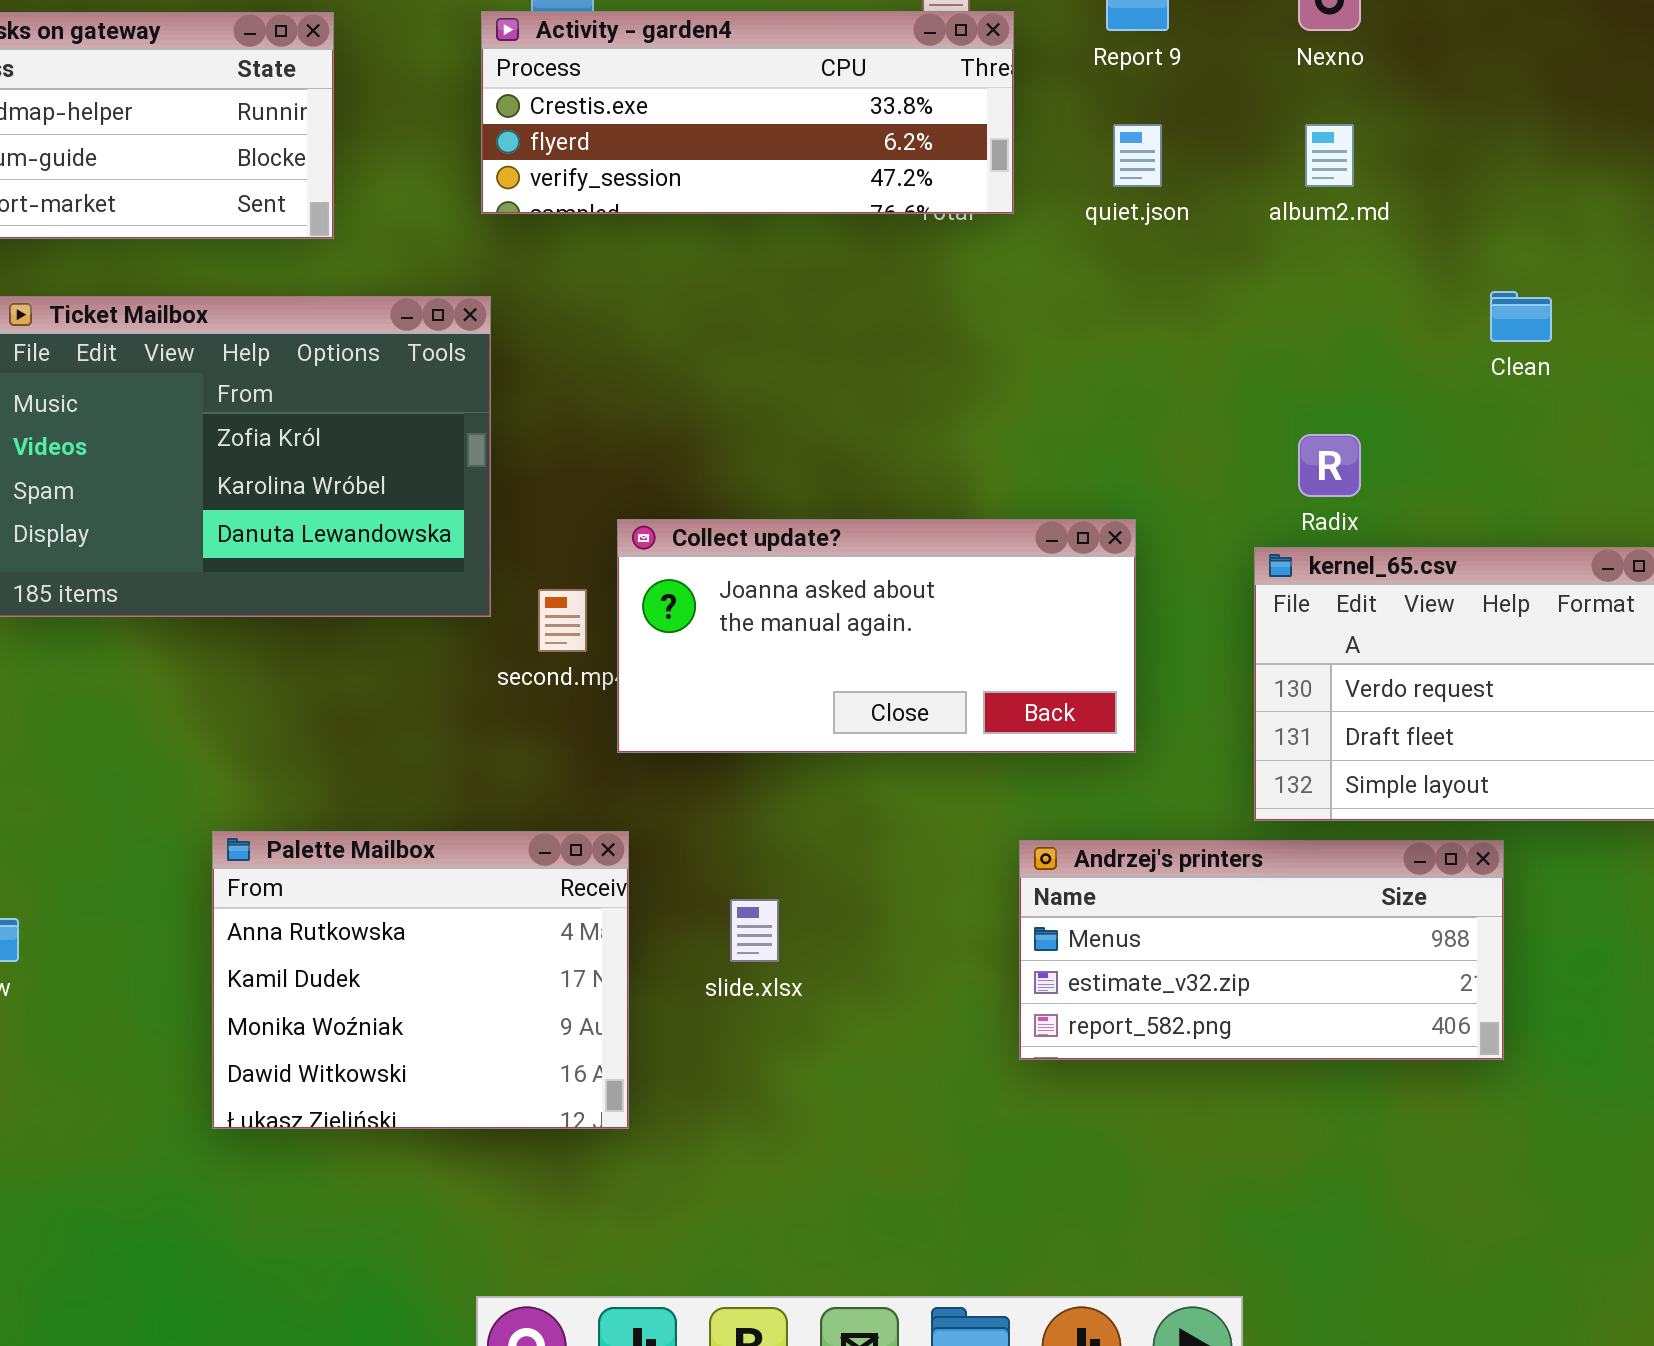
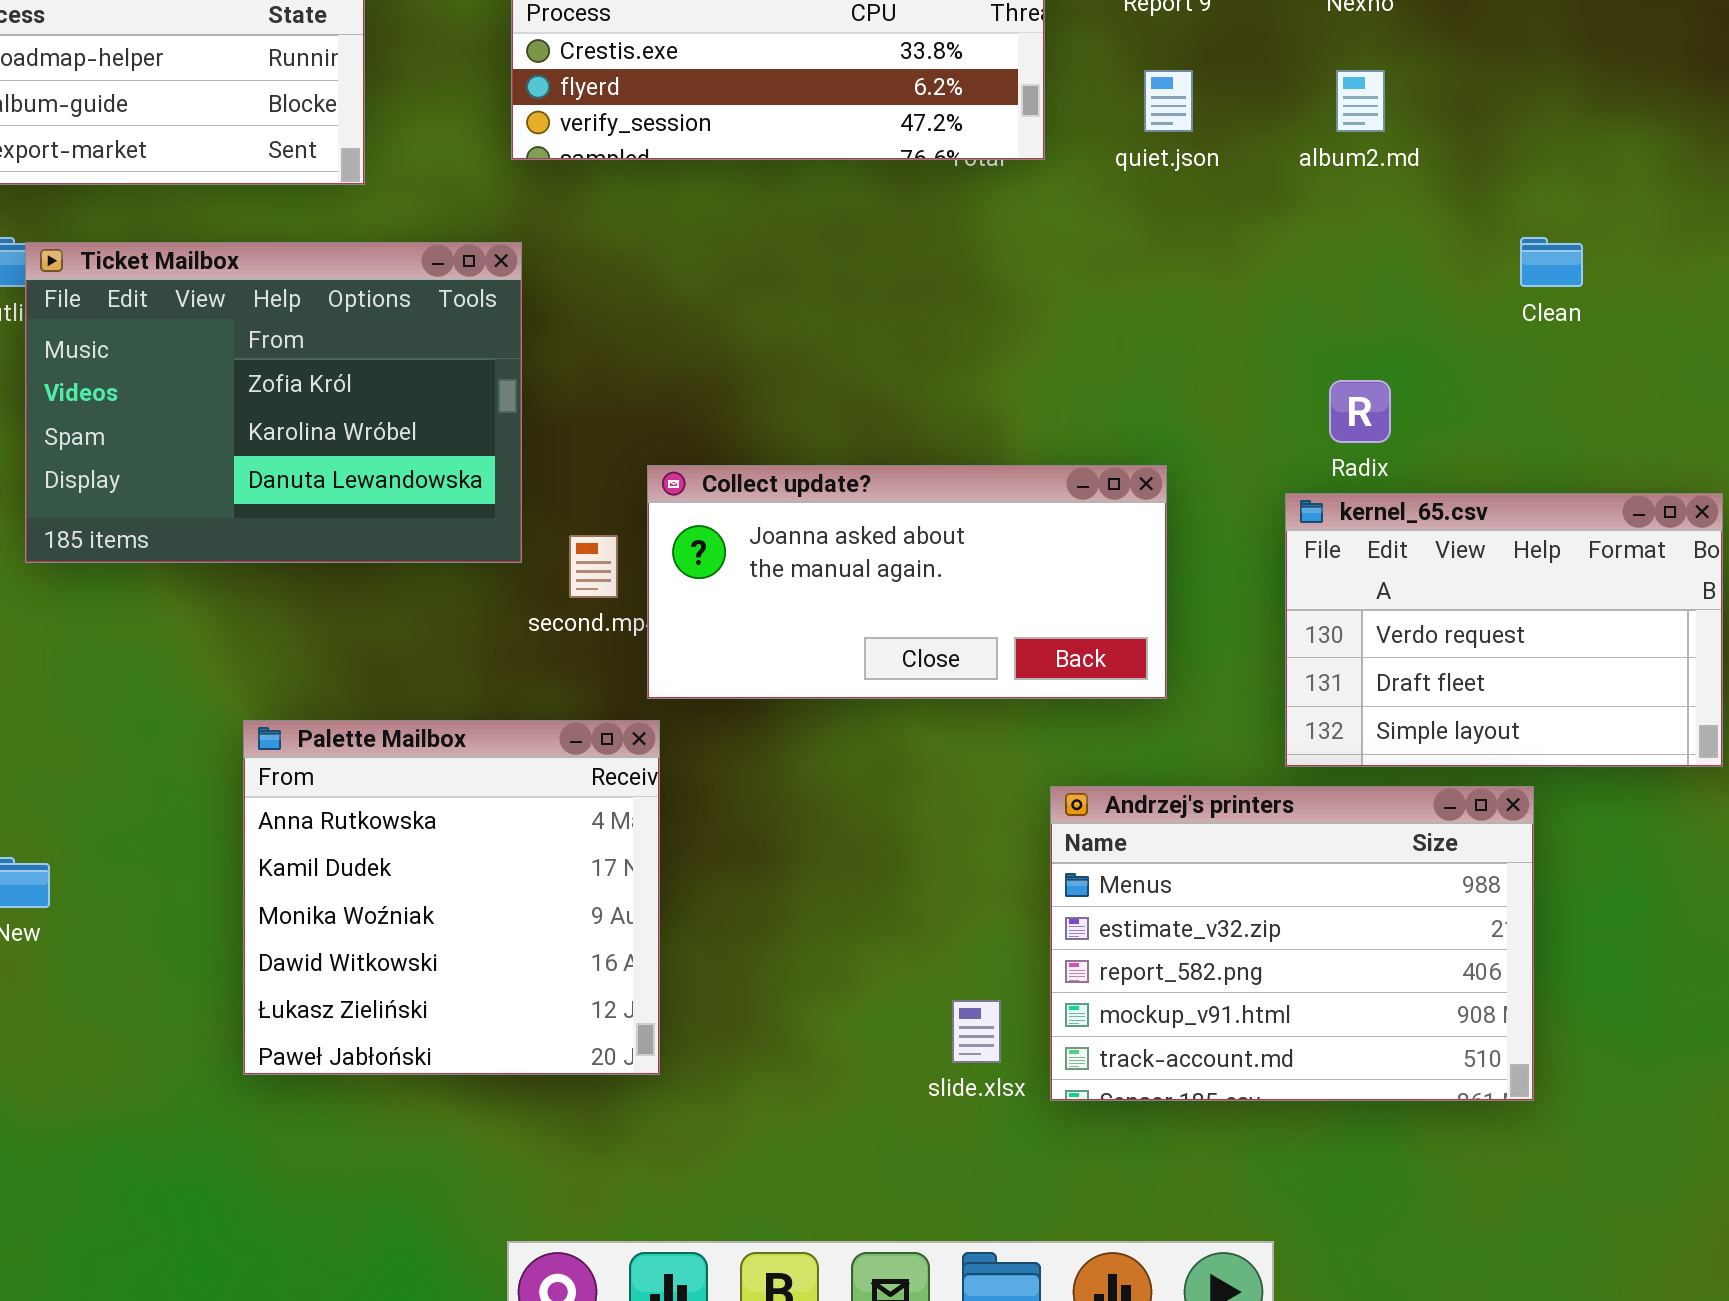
Palette Mailbox: [212,831,629,1129] -> [243,720,660,1075], resized
Andrzej's printers: [1019,840,1504,1060] -> [1050,786,1534,1101], resized
slide.xlsx: [730,899,779,962] -> [952,1000,1001,1063], moved

